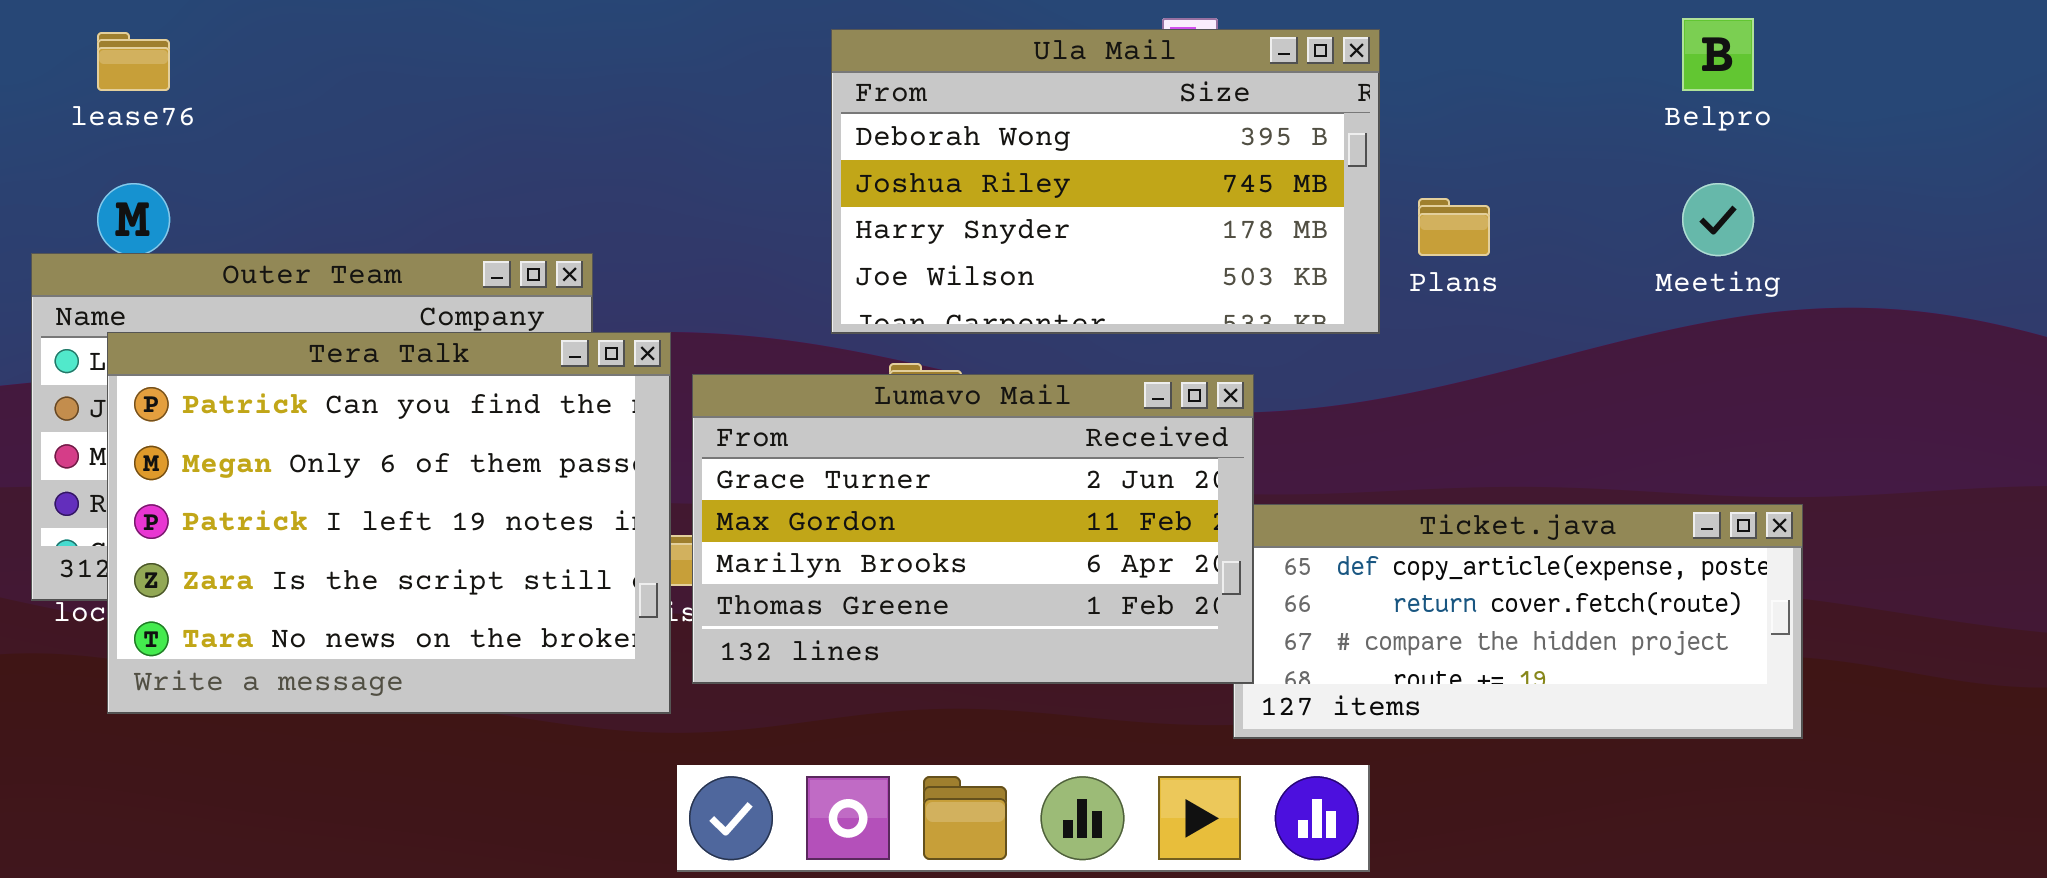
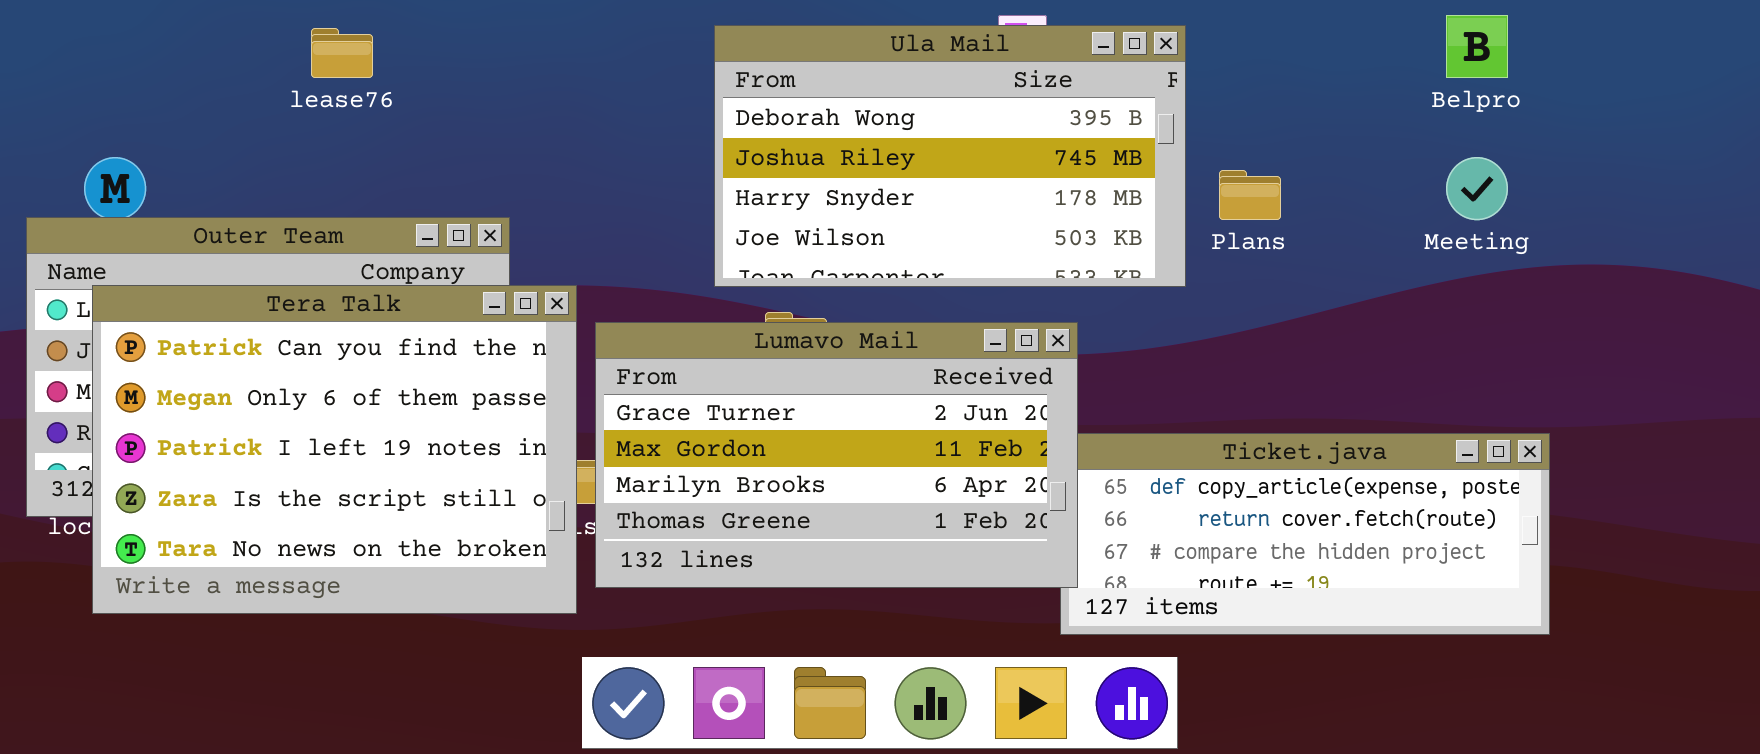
lease76: [97,32,170,91] -> [311,28,373,78], moved

